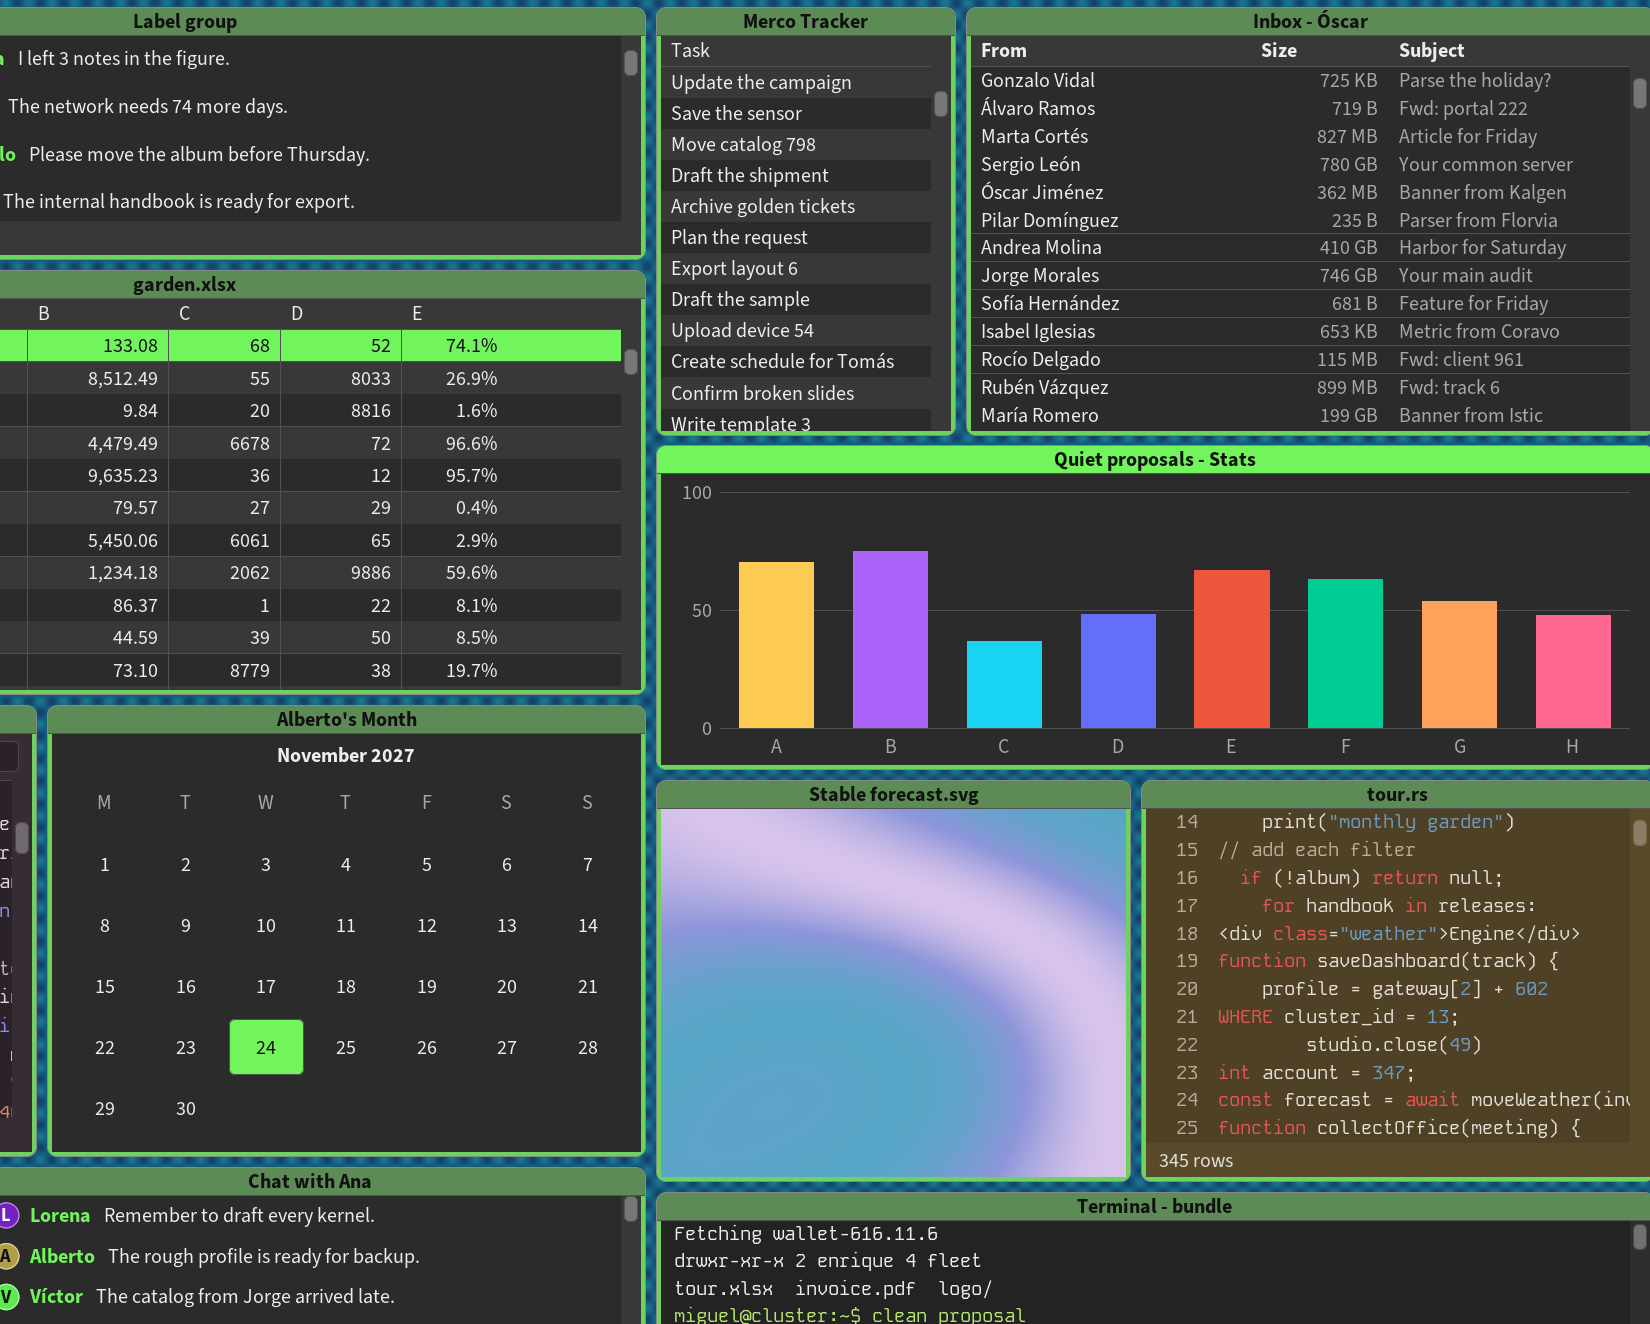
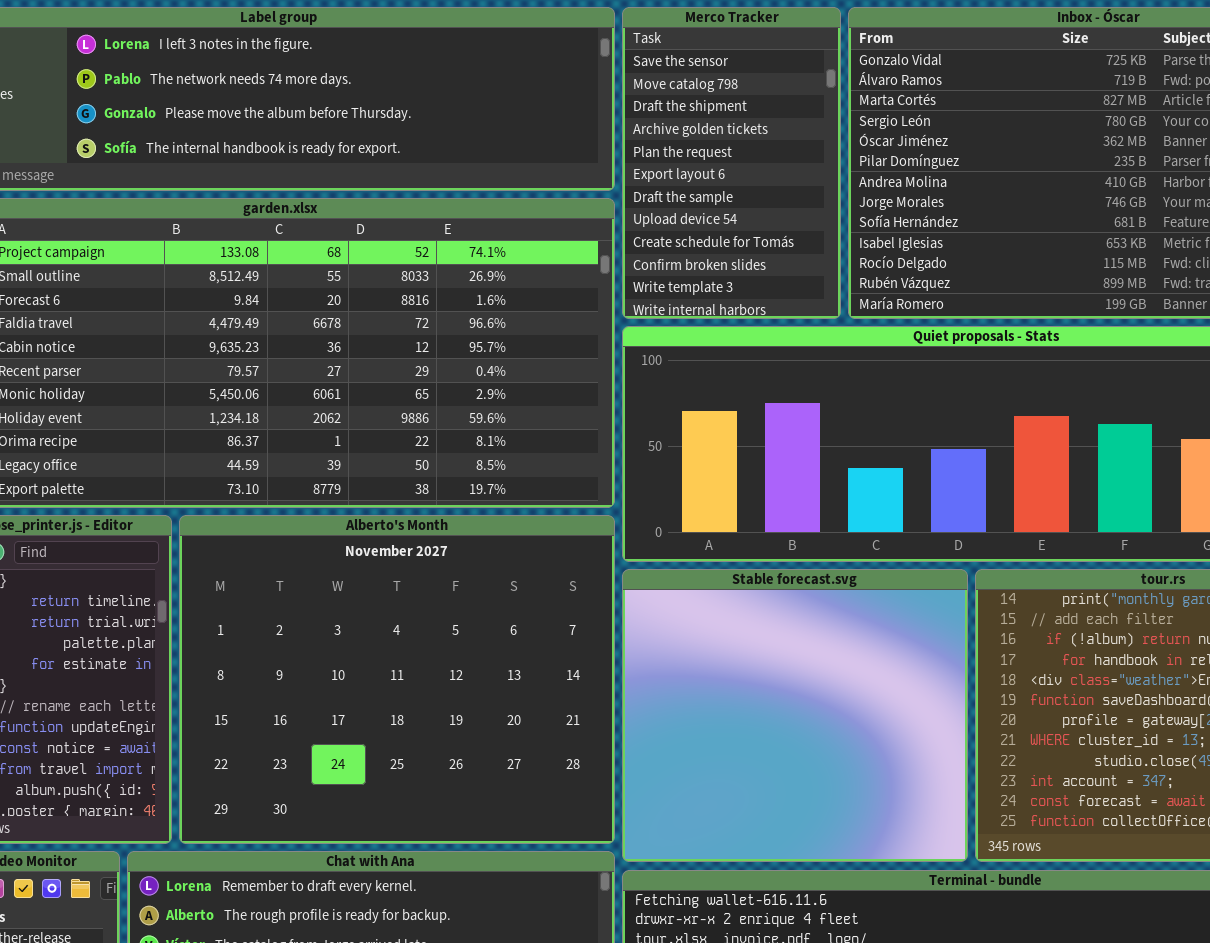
Merco Tracker: [656,7,956,436] -> [622,7,841,319], scrolled down 1 row

